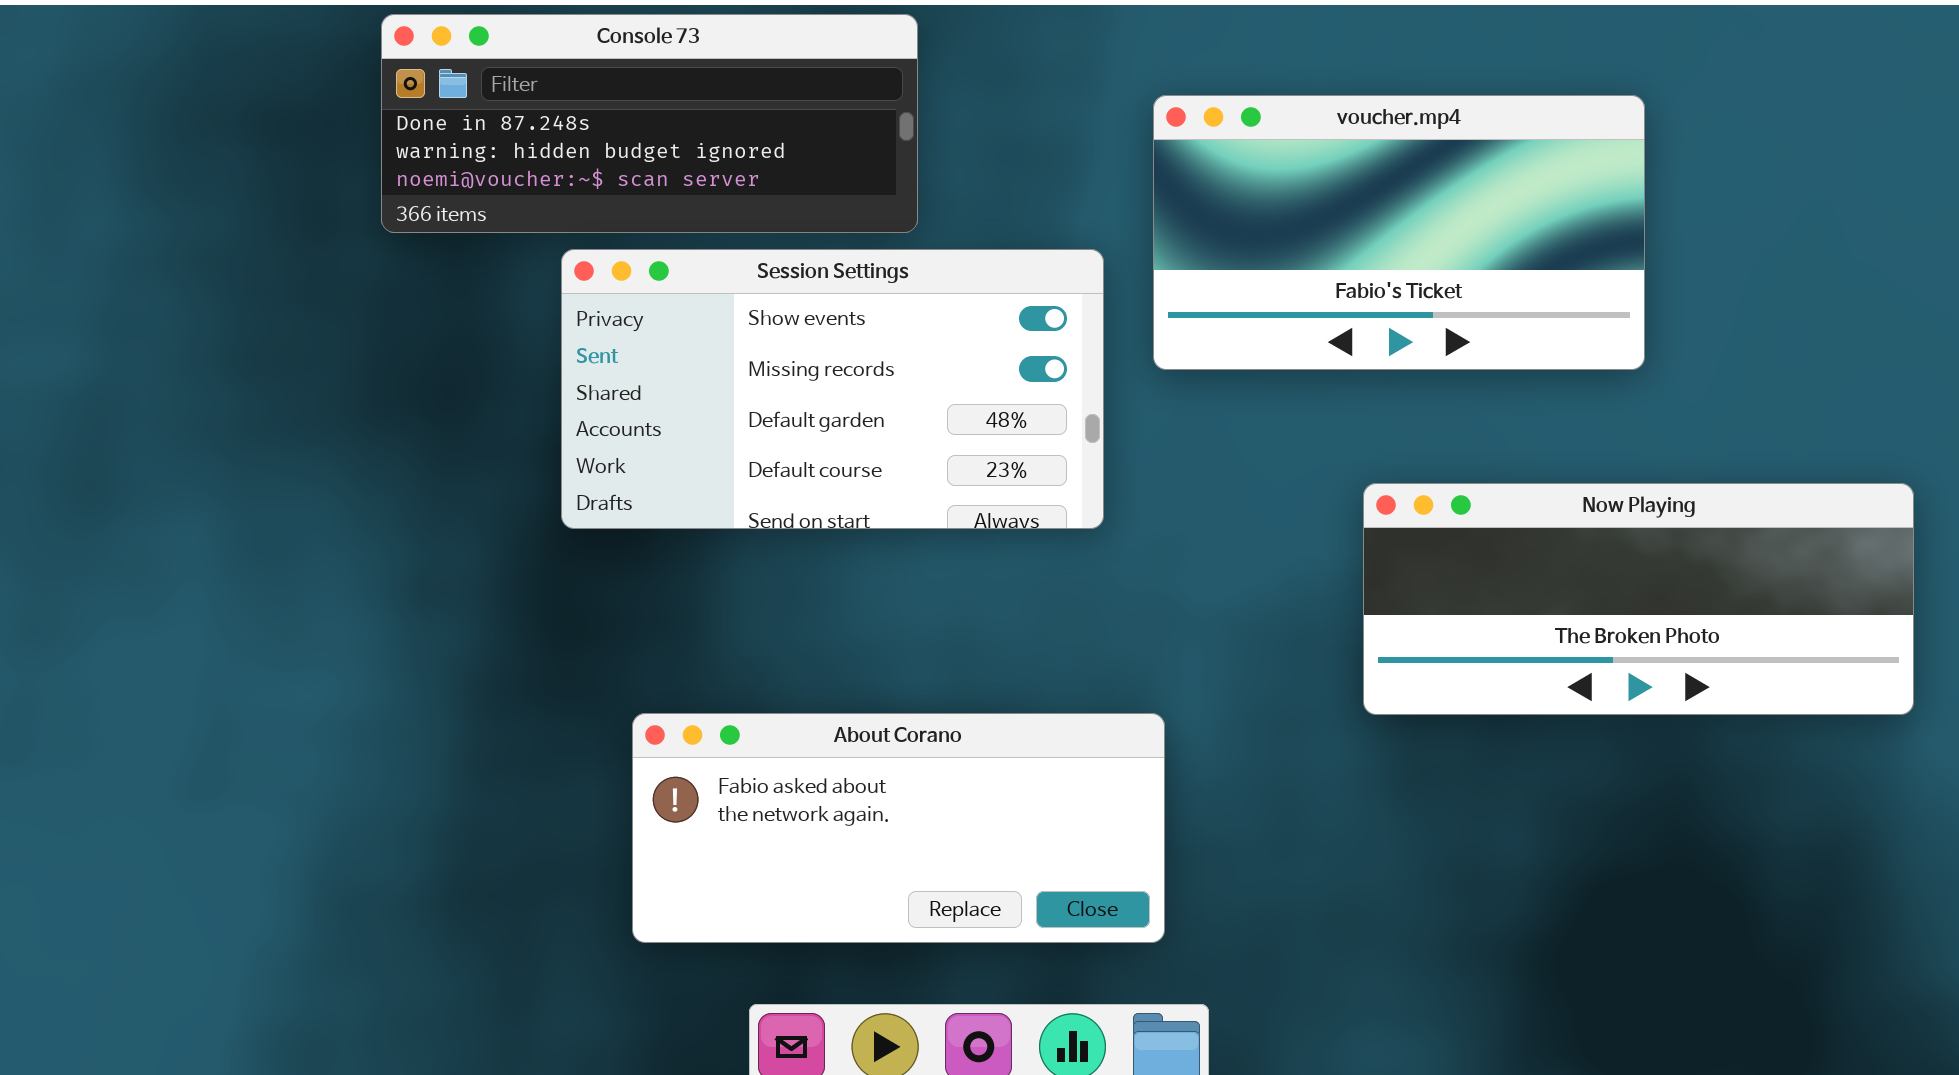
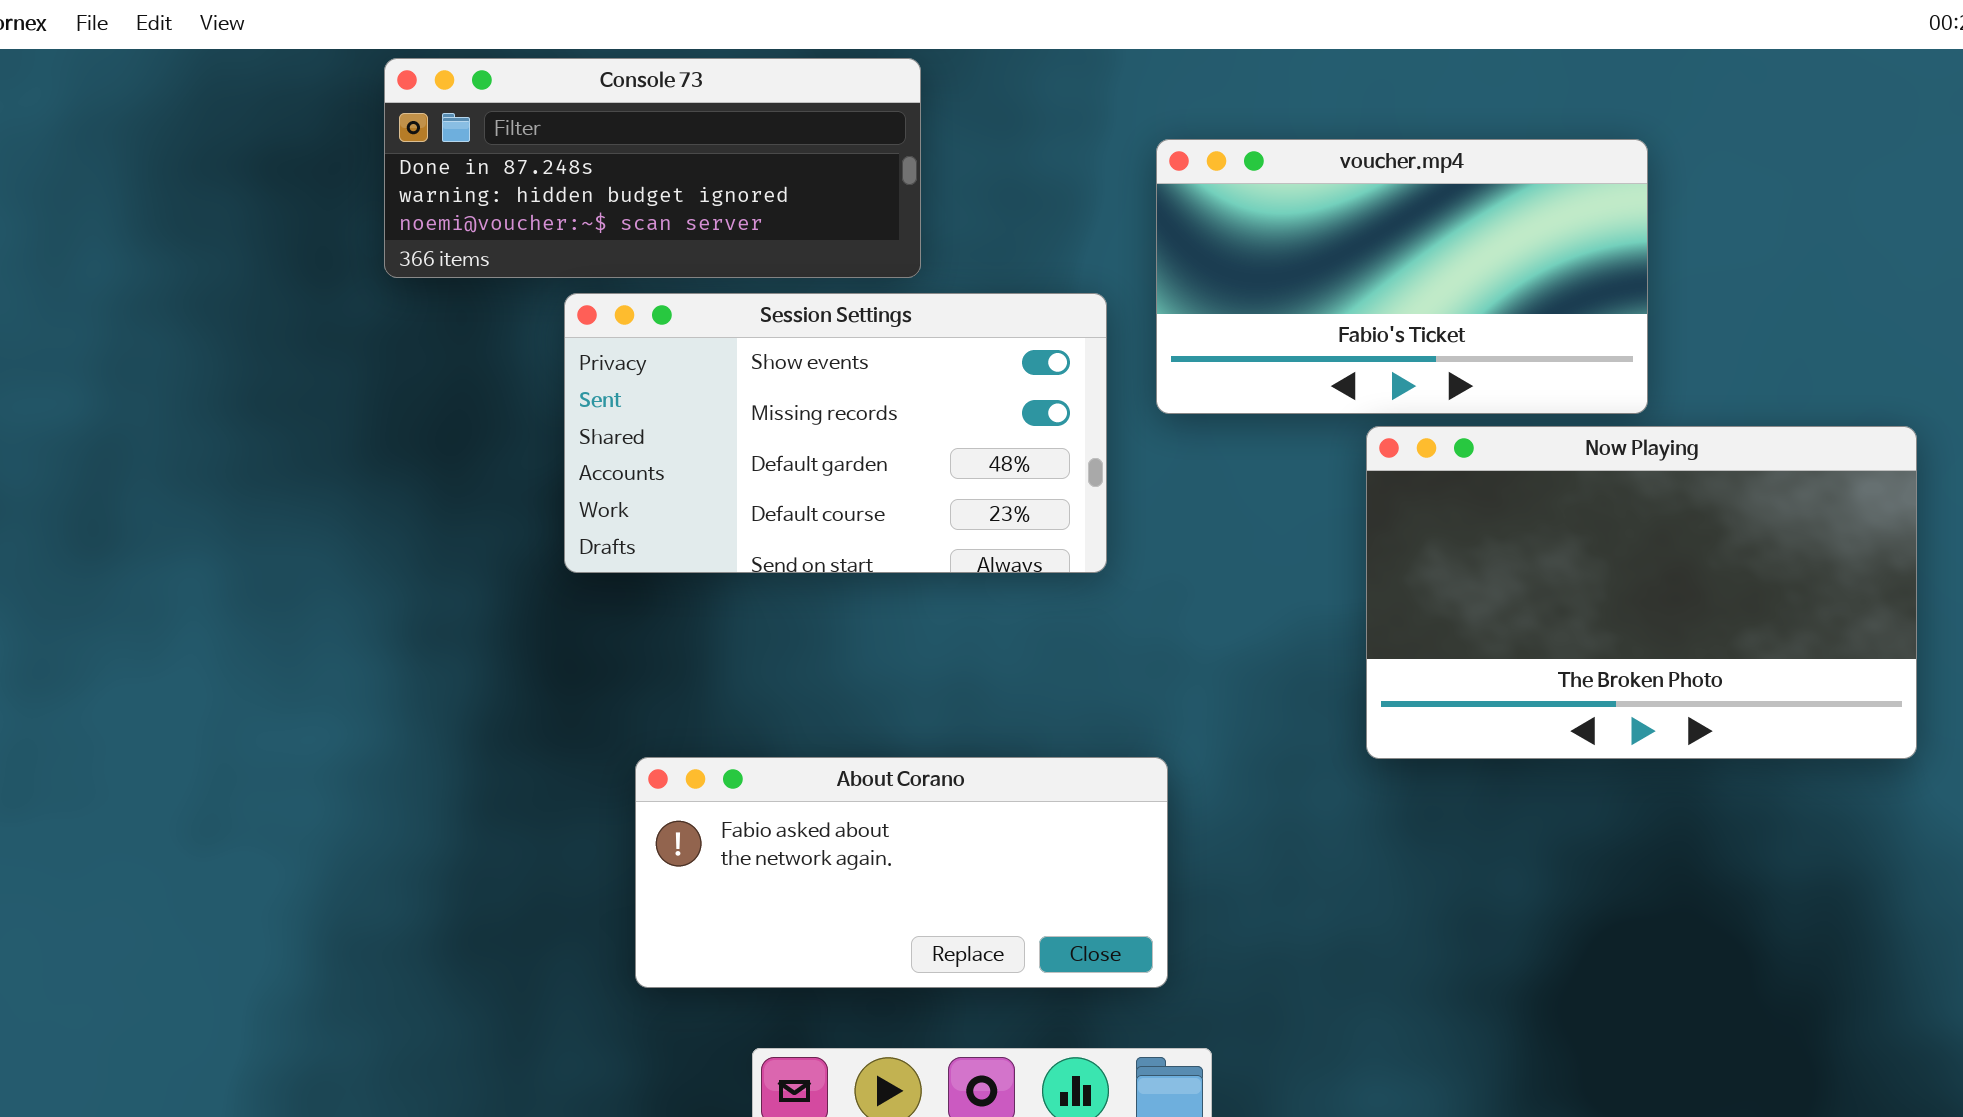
Now Playing: [1363,483,1914,715] -> [1366,426,1917,759], resized

